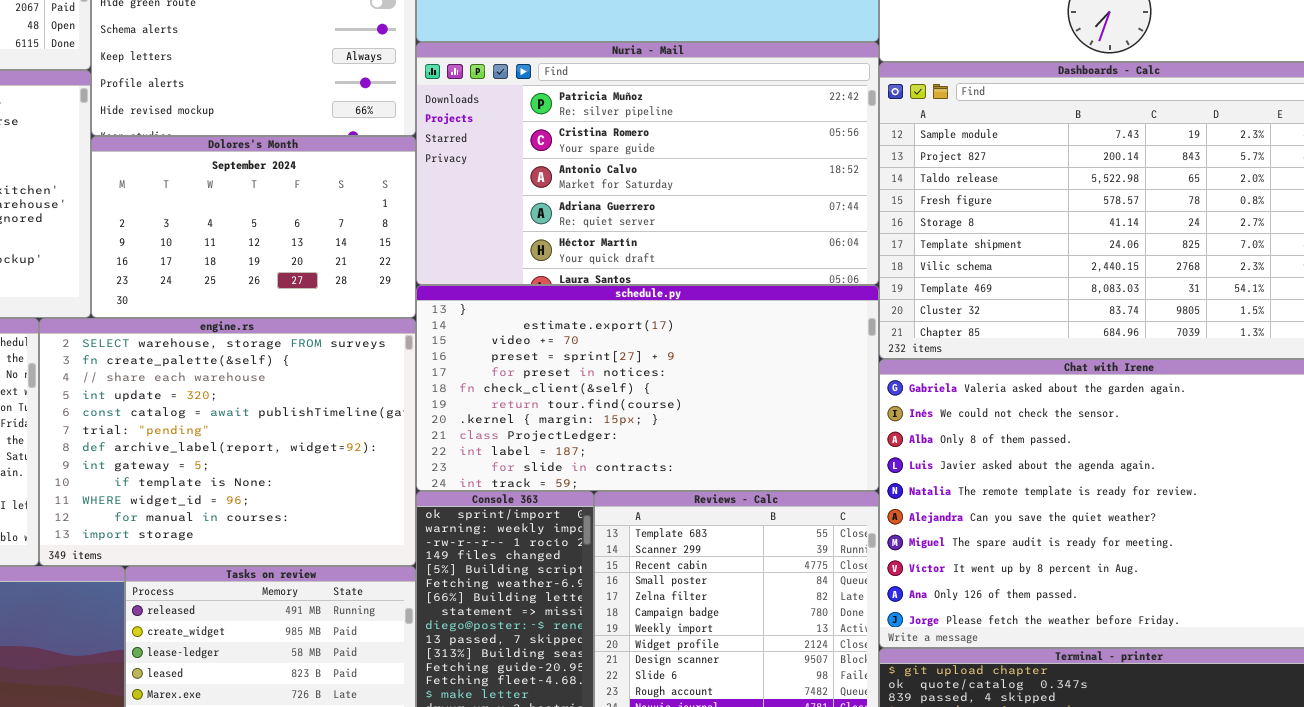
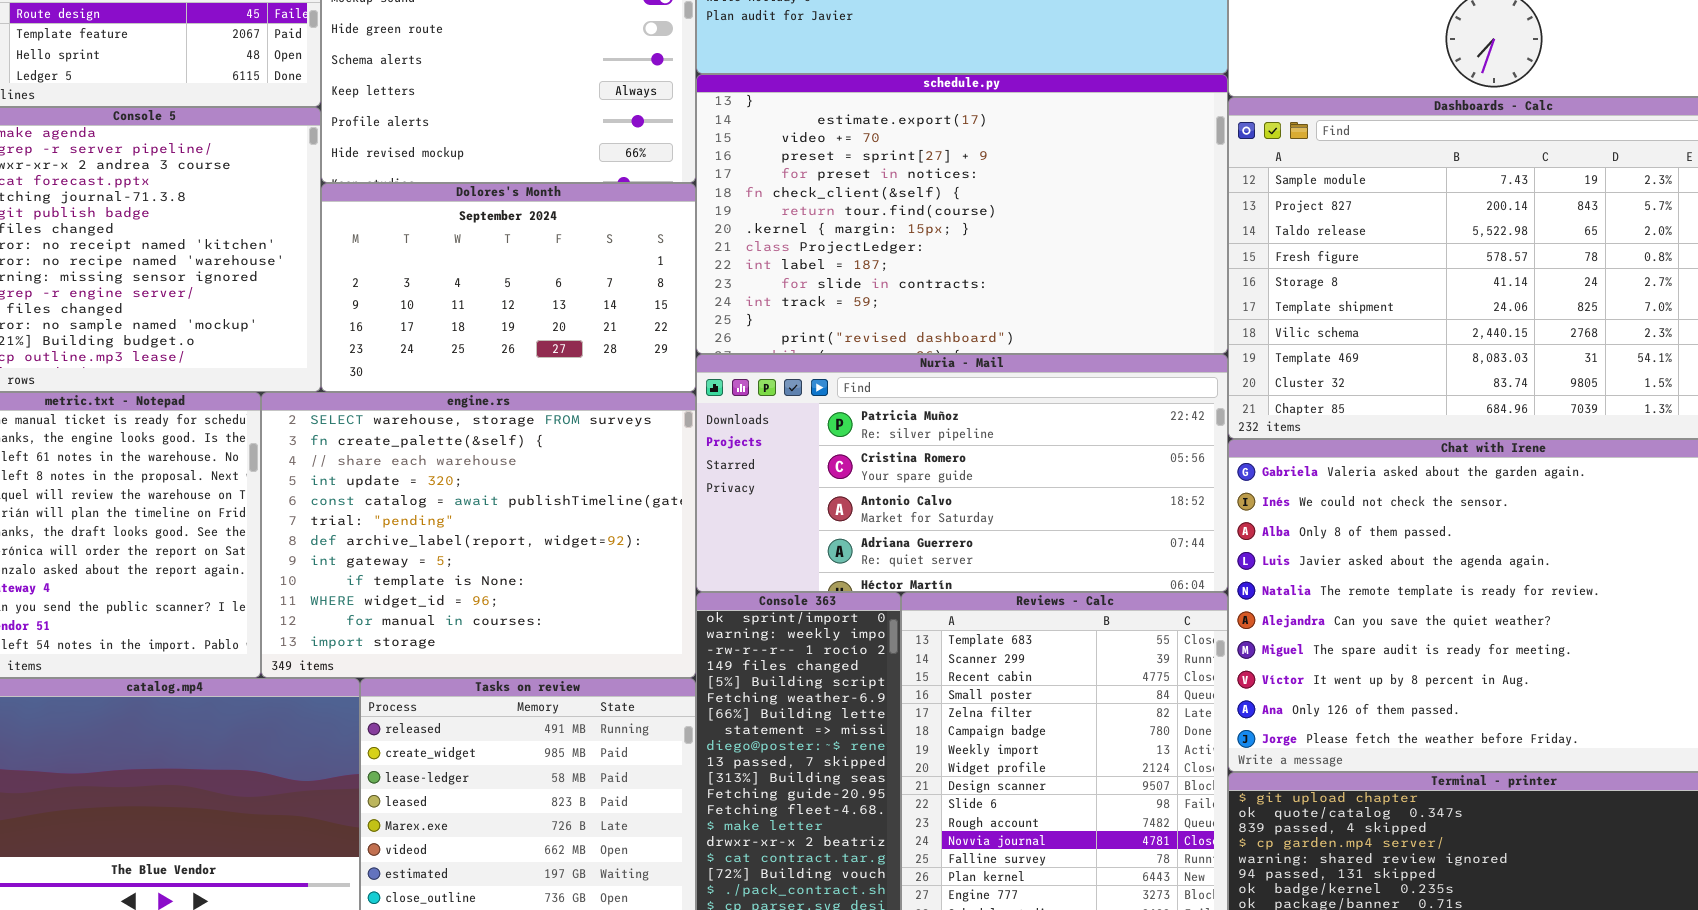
Nuria - Mail: [416,42,879,285] -> [696,354,1228,592], moved, resized
schedule.py: [416,285,879,491] -> [696,74,1228,354], moved, resized

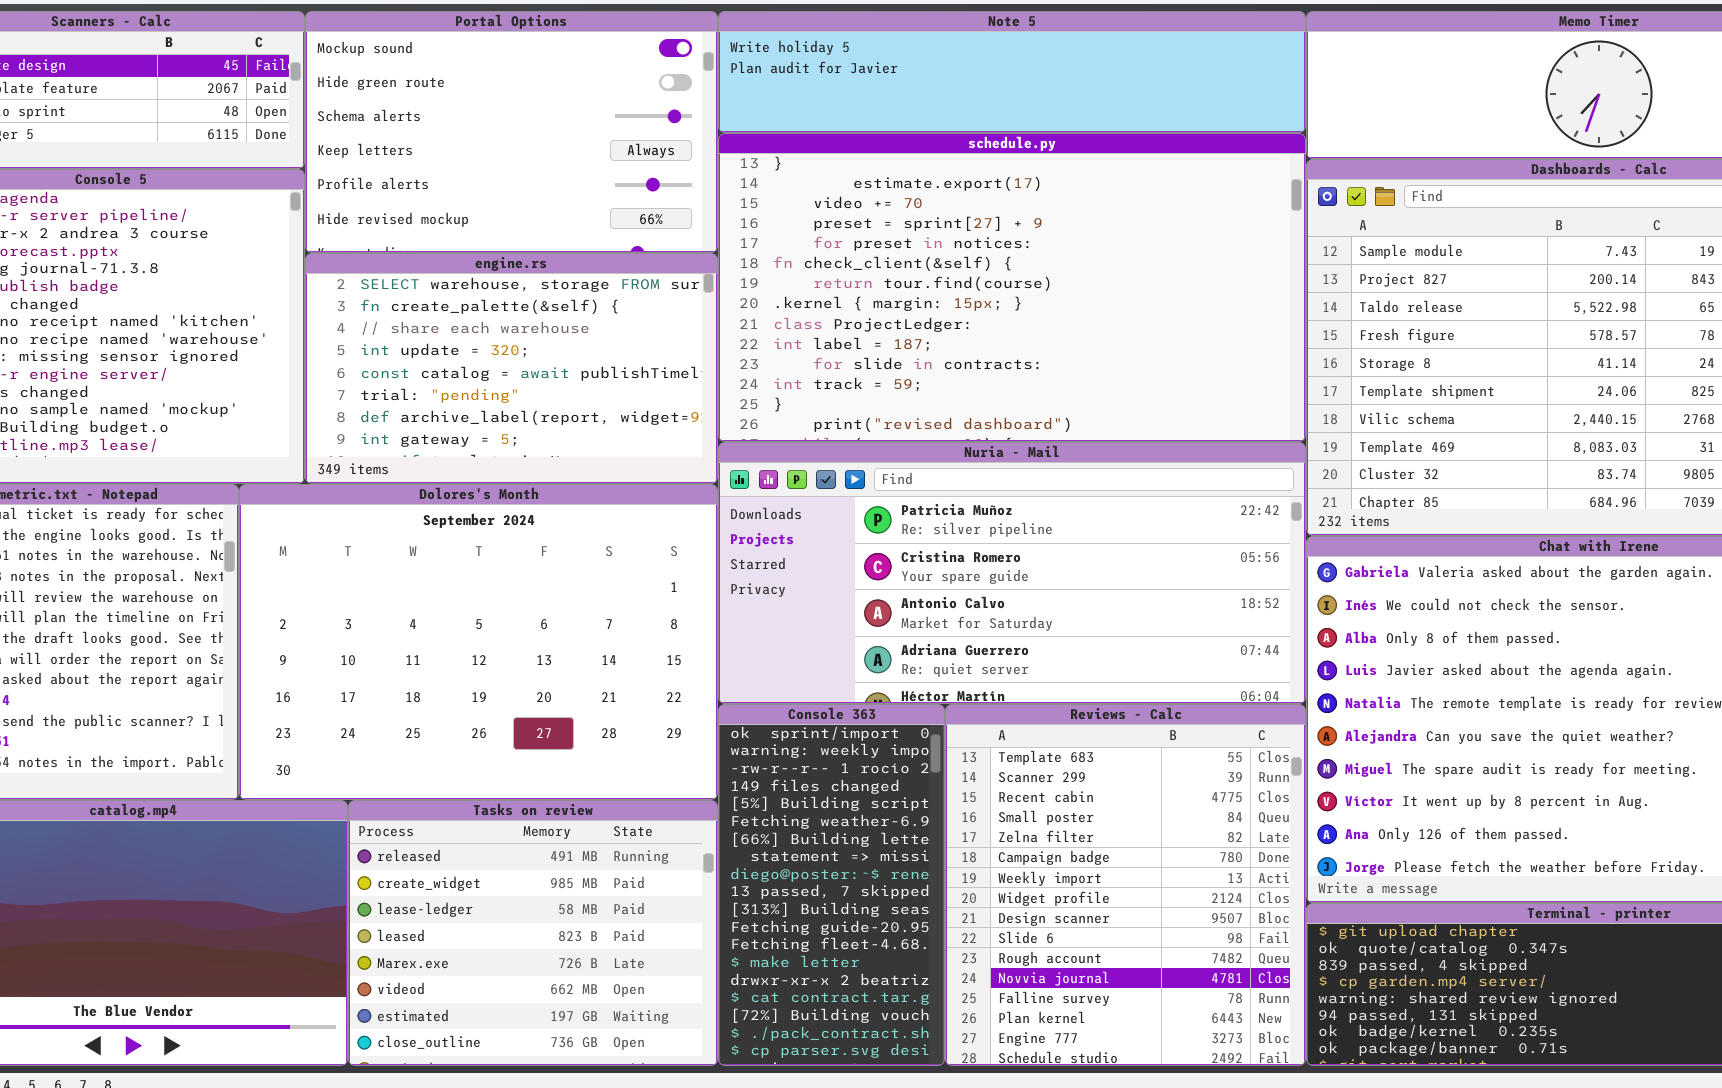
Dolores's Month: [321,183,696,392] -> [239,484,718,800], moved, resized
engine.rs: [261,392,696,678] -> [305,253,718,484], moved, resized

